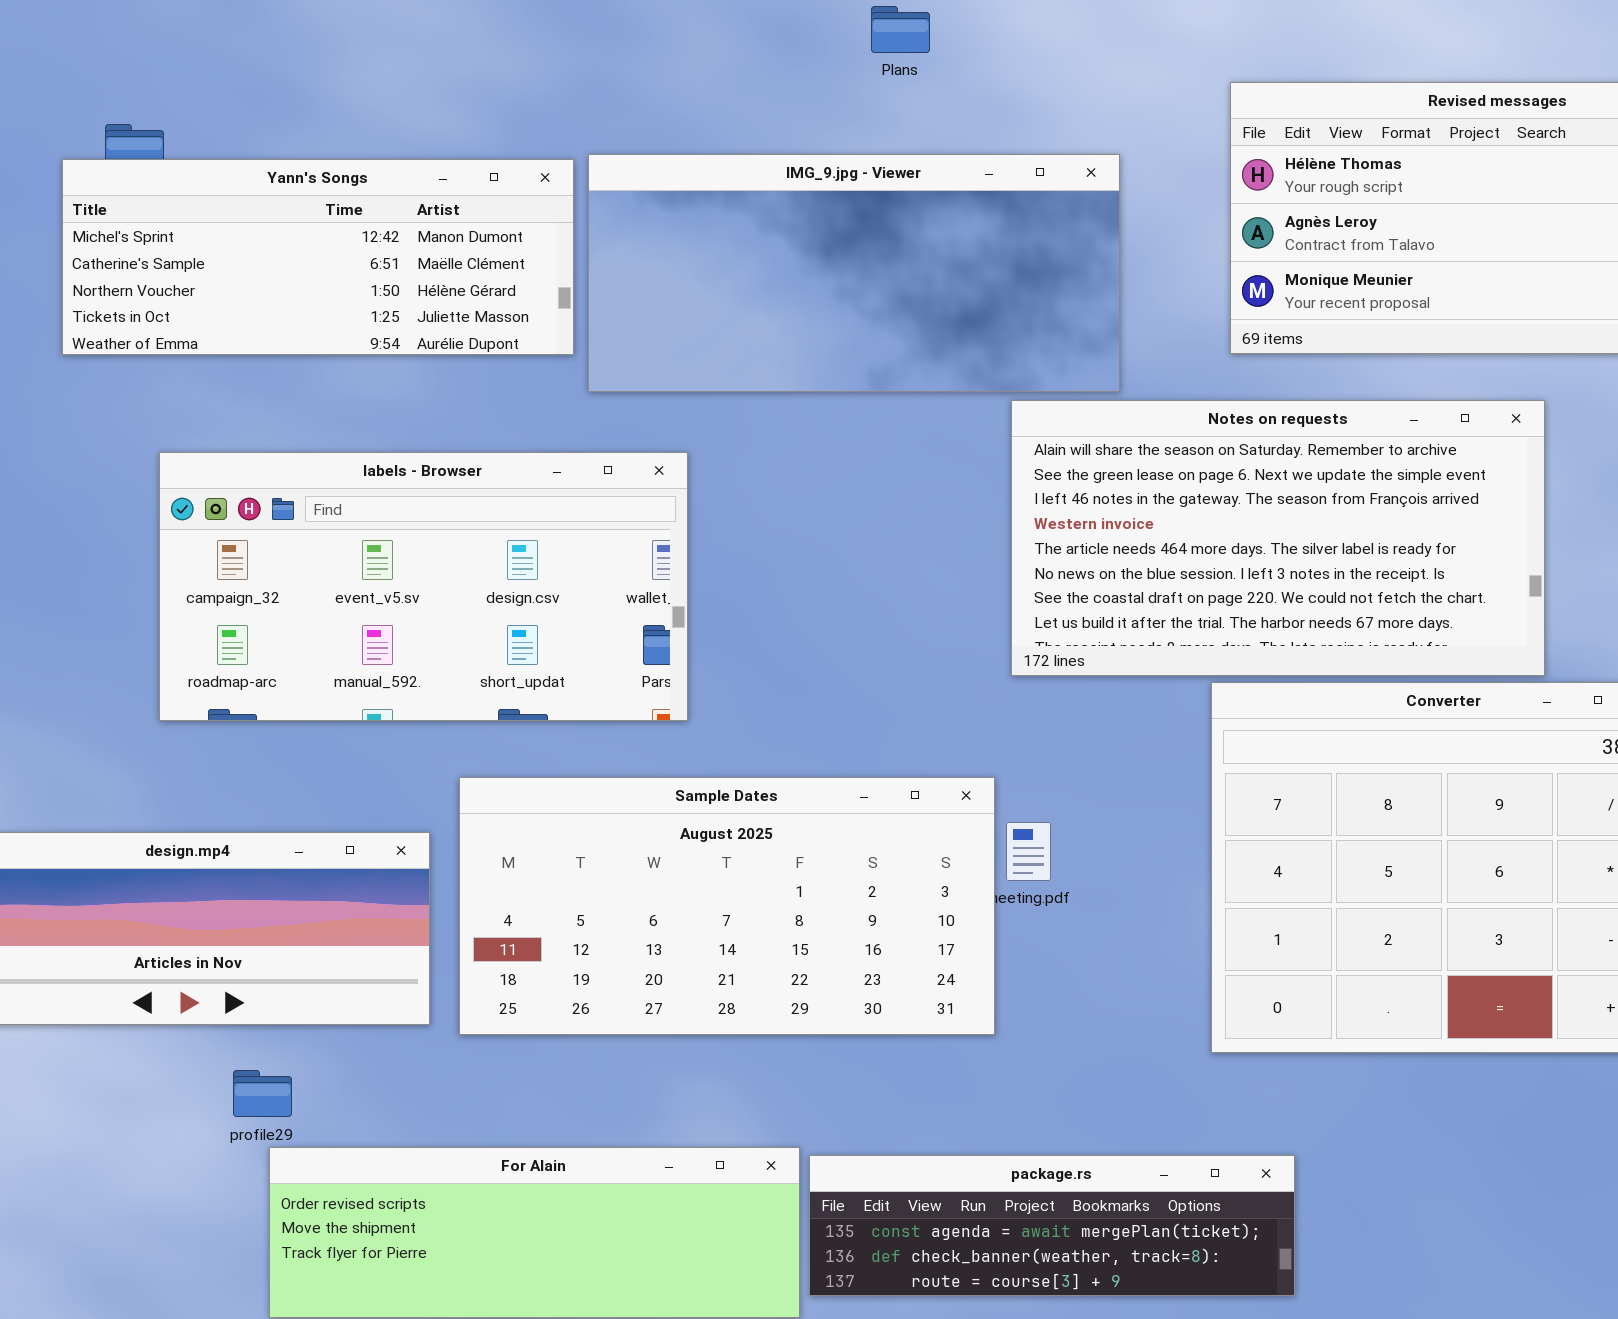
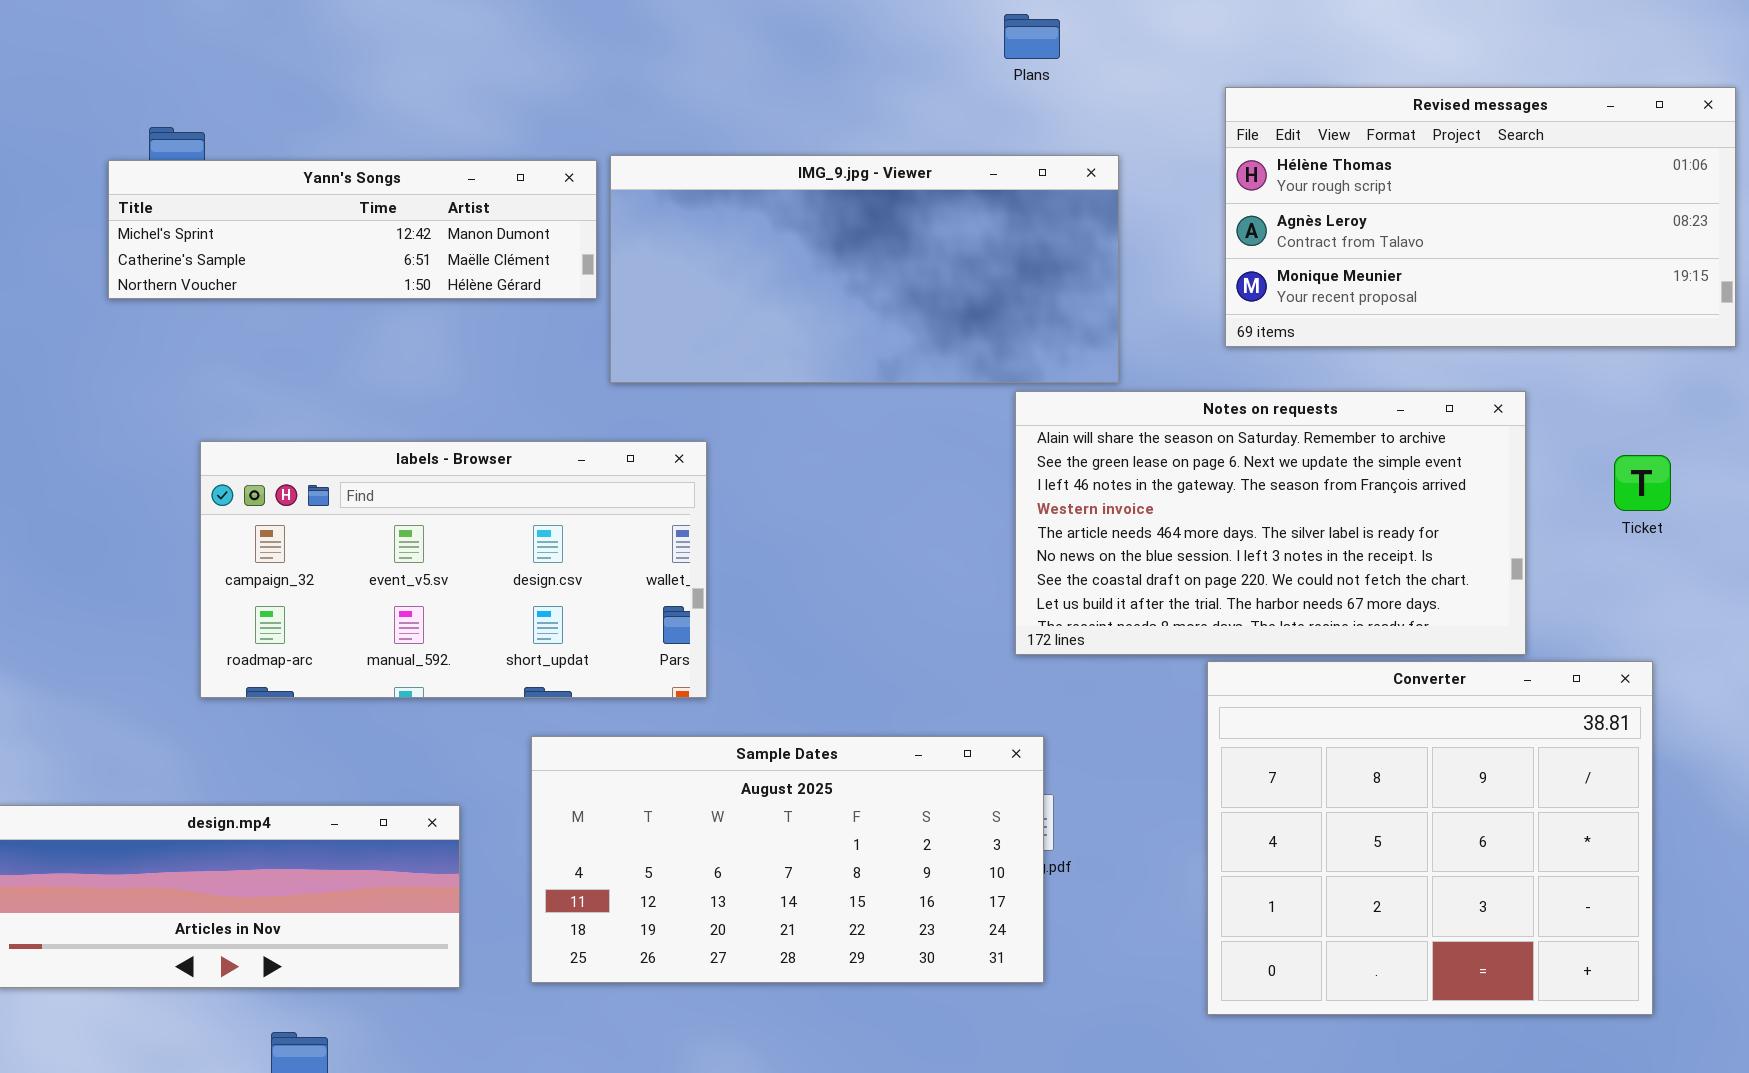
Plans: [871,6,930,53] -> [1004,14,1060,59], moved
Yann's Songs: [62,159,574,355] -> [108,160,597,299], resized
Sample Dates: [459,777,995,1035] -> [531,736,1044,983], moved

